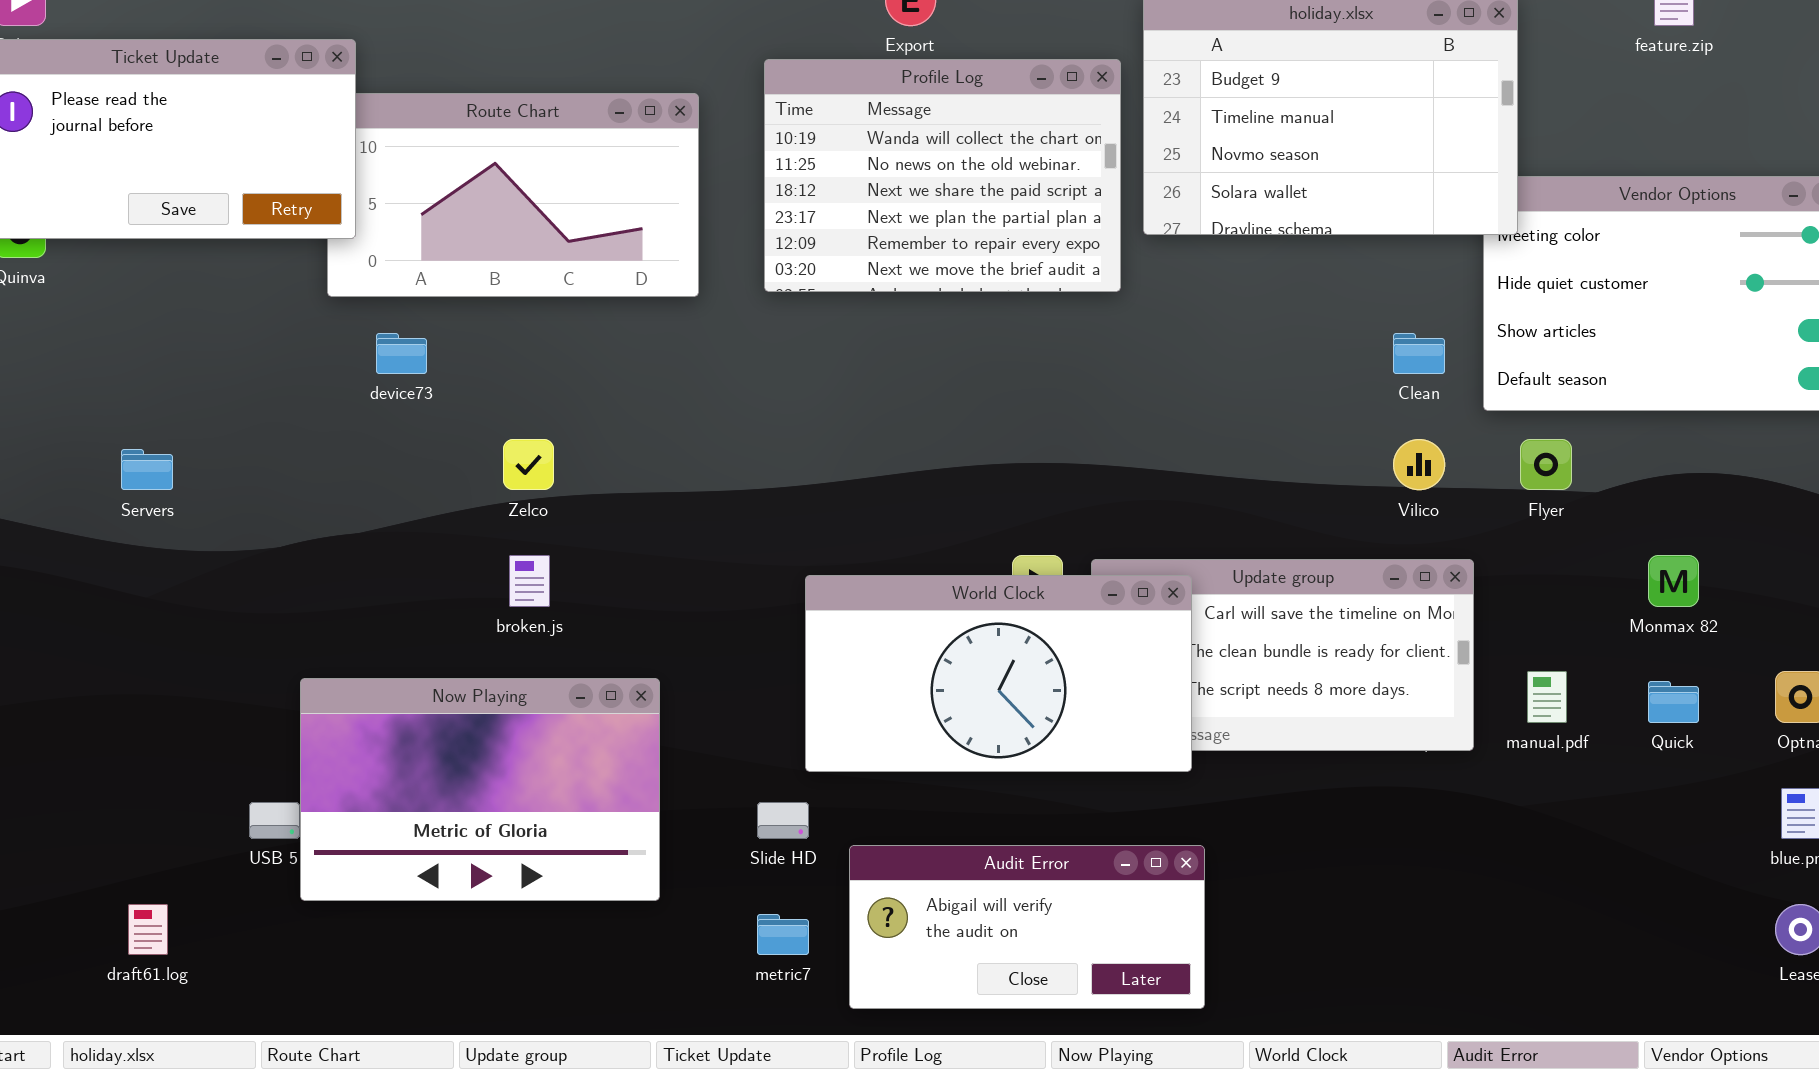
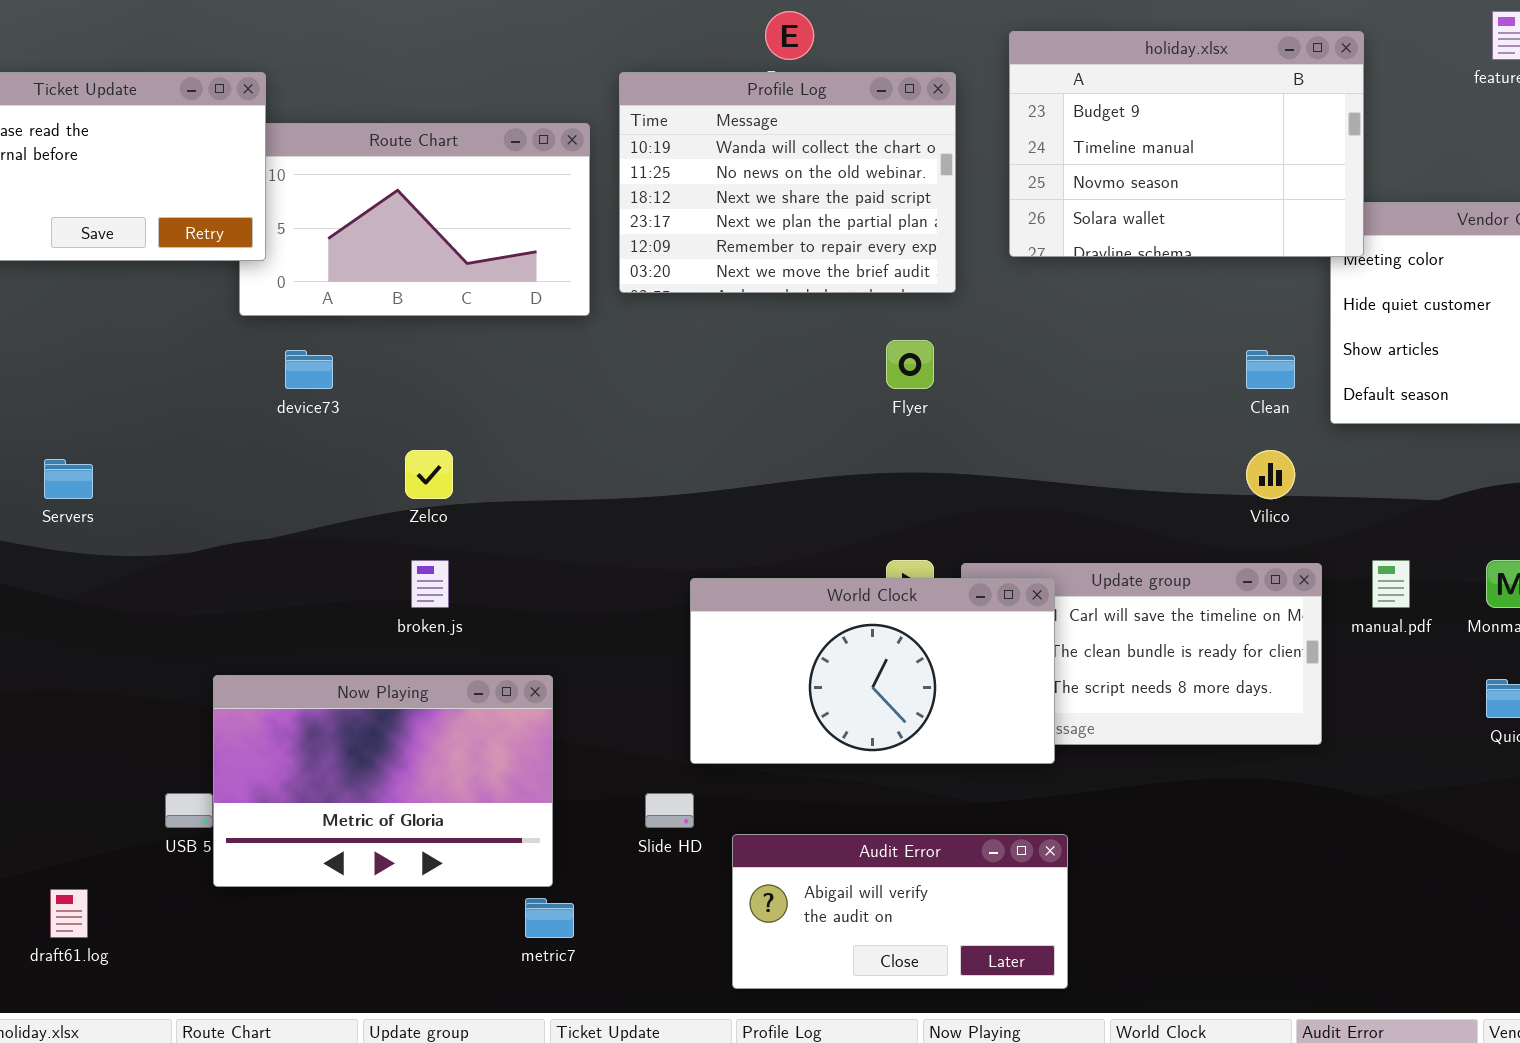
Profile Log: [764,59,1121,292] -> [619,72,956,293], moved
Flyer: [1520,439,1572,490] -> [886,340,934,389], moved
manual.pdf: [1527,671,1567,723] -> [1372,560,1410,608], moved
metric7: [757,914,809,955] -> [525,898,574,938], moved

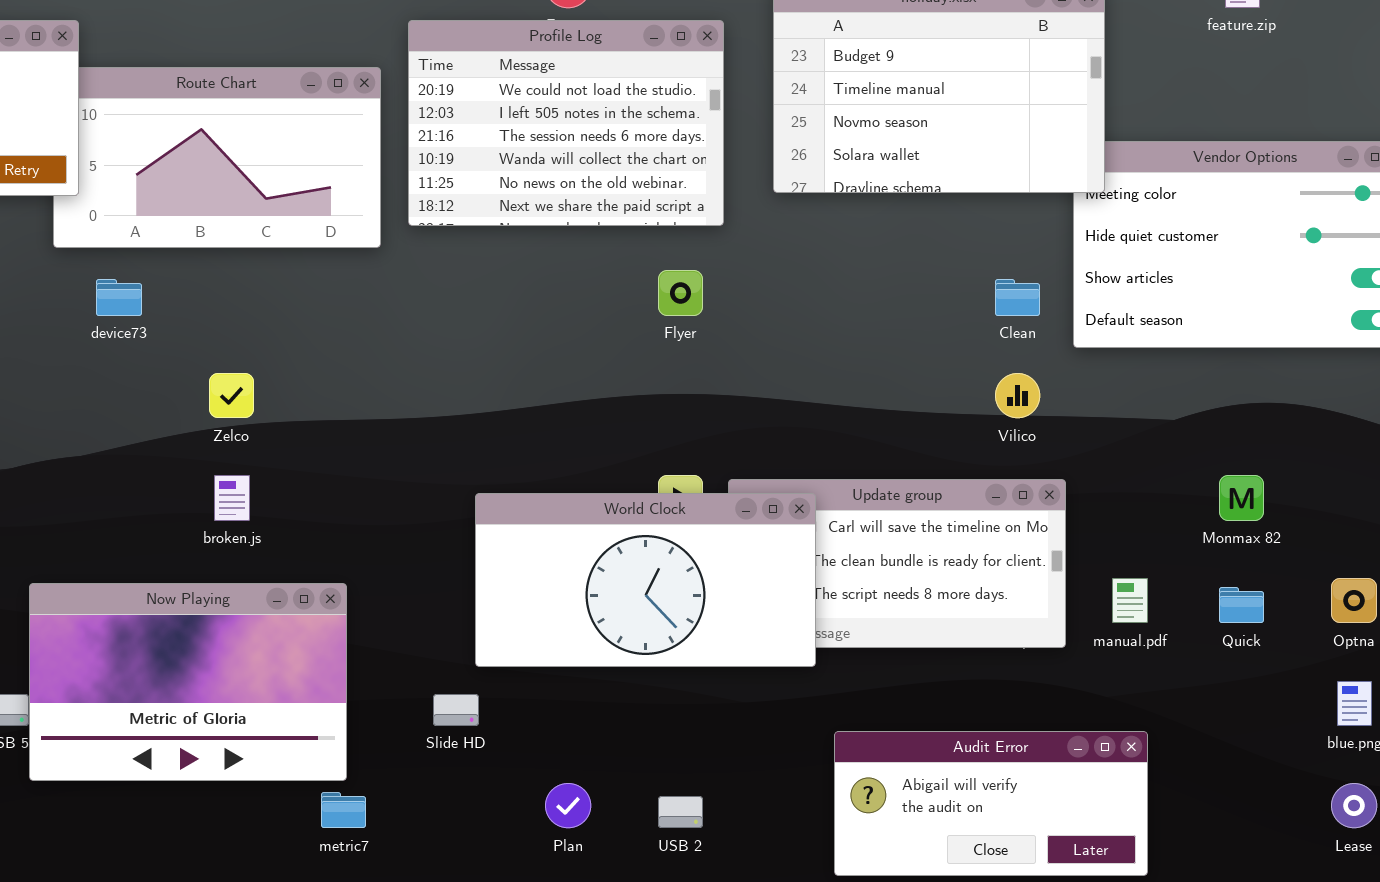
Profile Log: [619,72,956,293] -> [408,20,724,226], scrolled up 3 rows
manual.pdf: [1372,560,1410,608] -> [1112,578,1148,623], moved
Audit Error: [732,834,1068,989] -> [834,731,1148,876], moved

